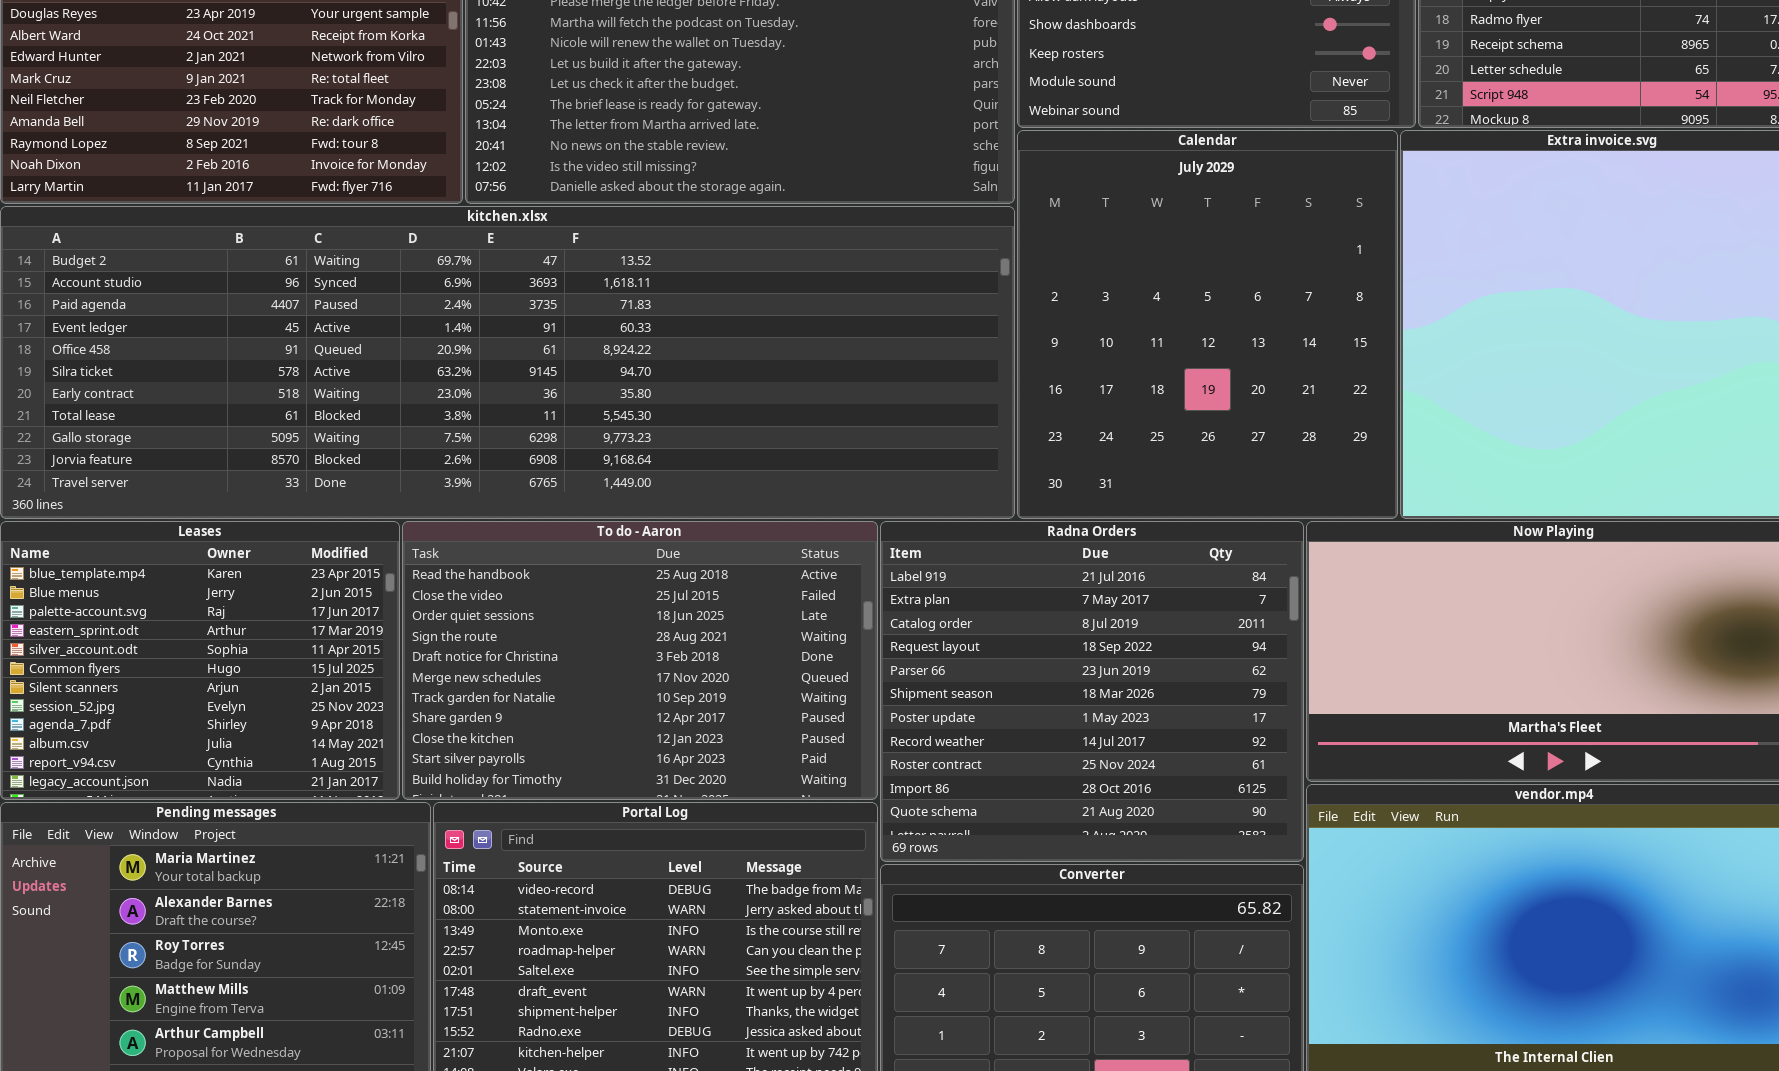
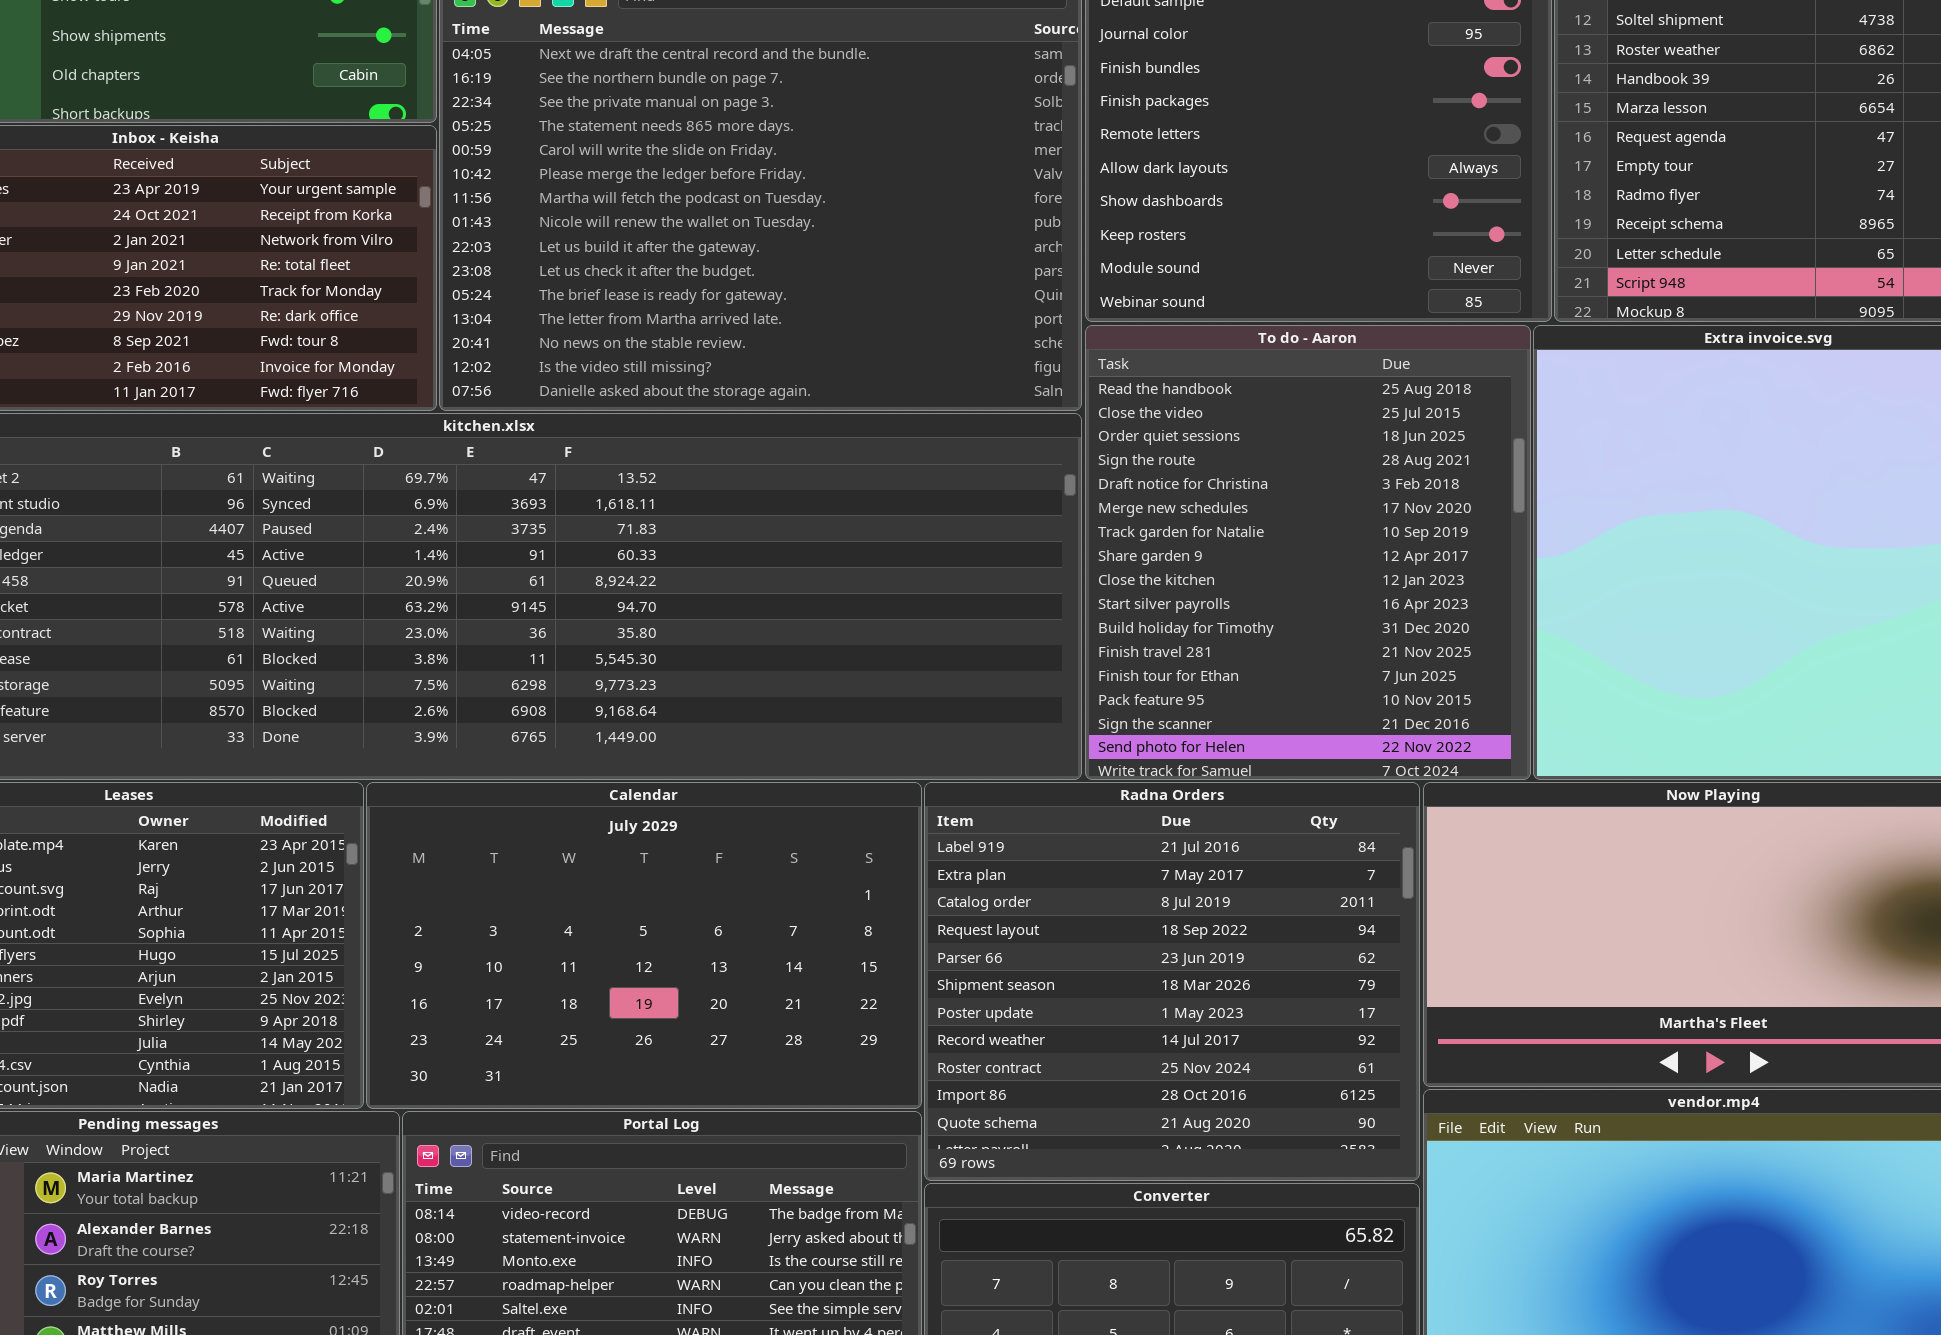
Calendar: [1017,130,1398,519] -> [366,782,922,1109], moved, resized
To do - Aaron: [402,521,878,800] -> [1085,325,1531,780], moved, resized

